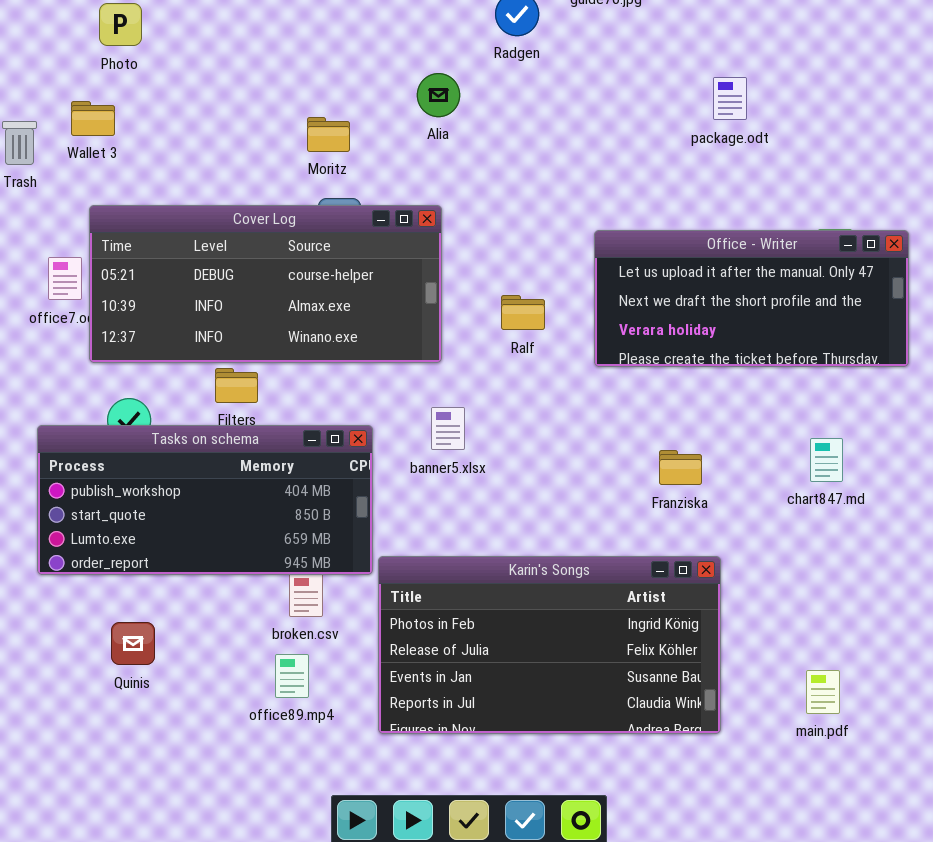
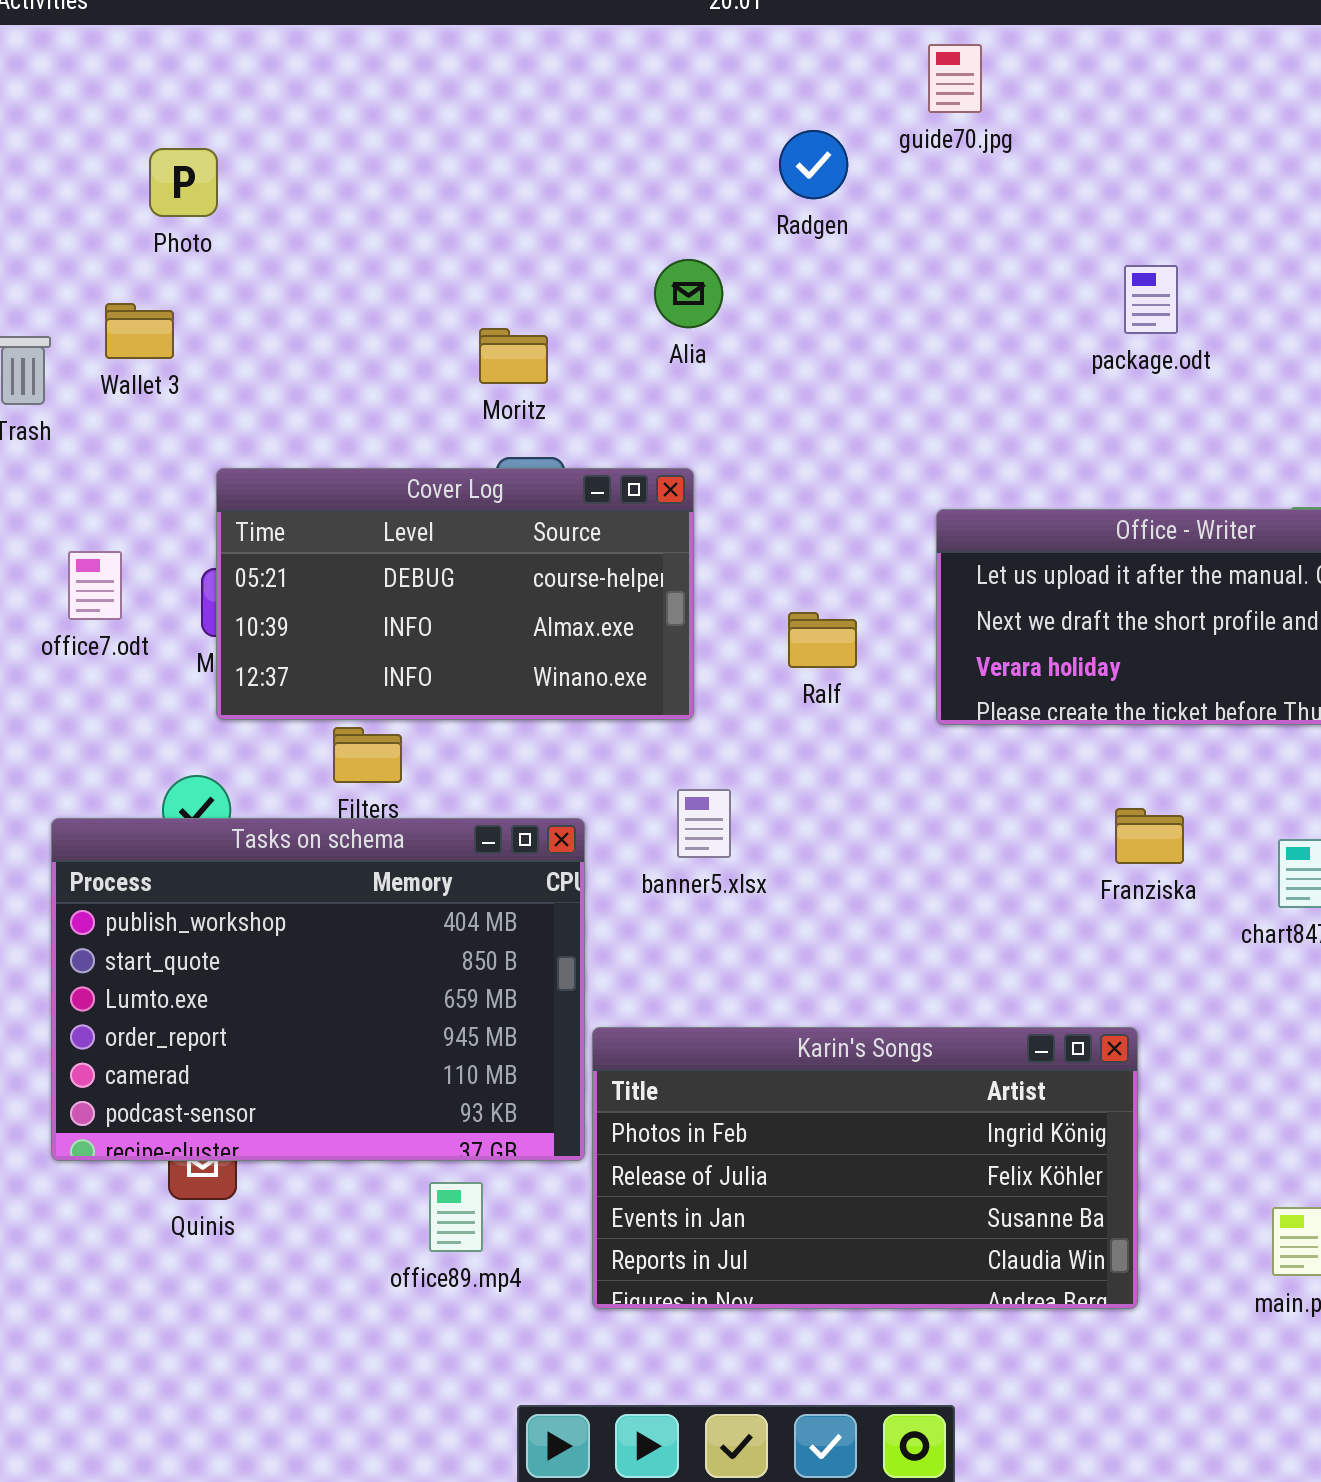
Cover Log: [89,205,442,363] -> [216,468,694,720], resized
Tasks on schema: [37,425,373,575] -> [51,818,585,1161], resized
Franziska: [659,450,702,485] -> [1115,808,1184,864], moved

